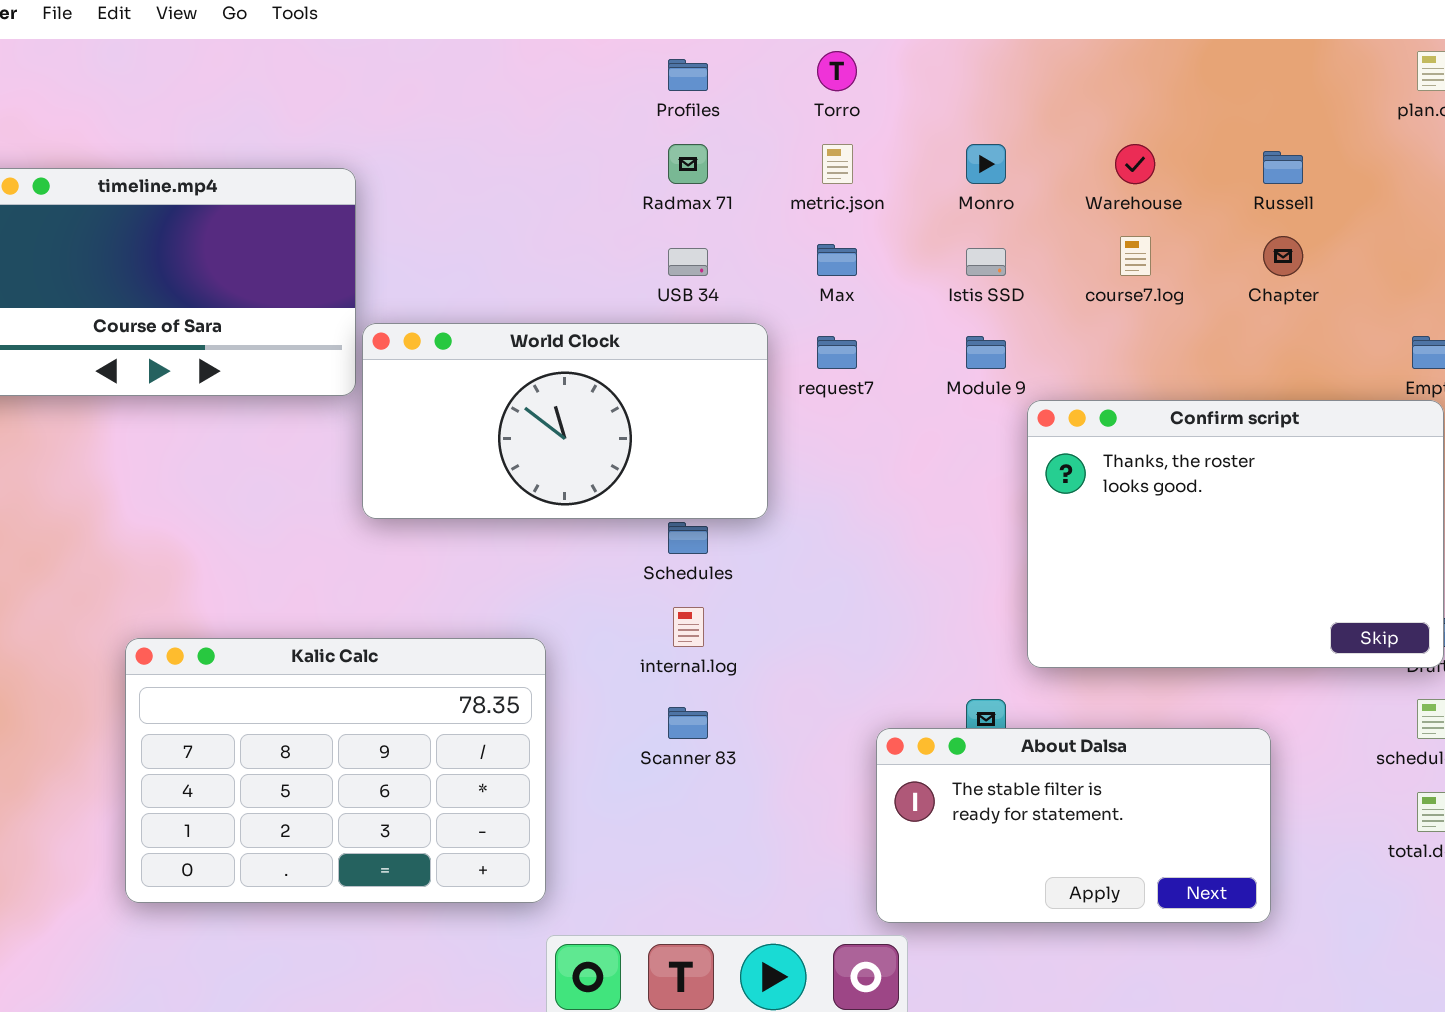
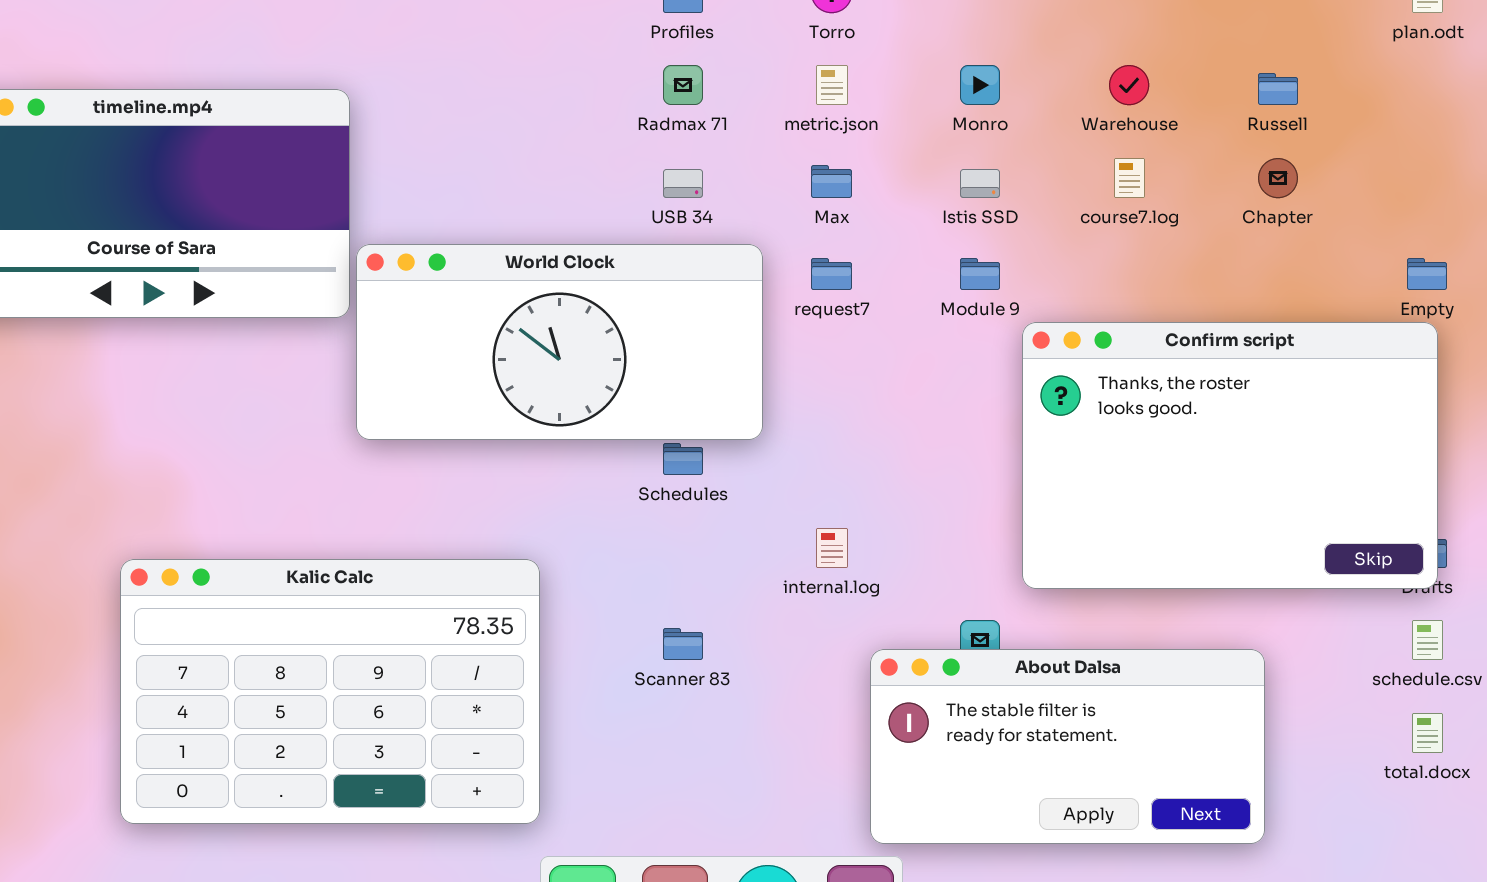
internal.log: [673,607,704,647] -> [816,528,848,568], moved

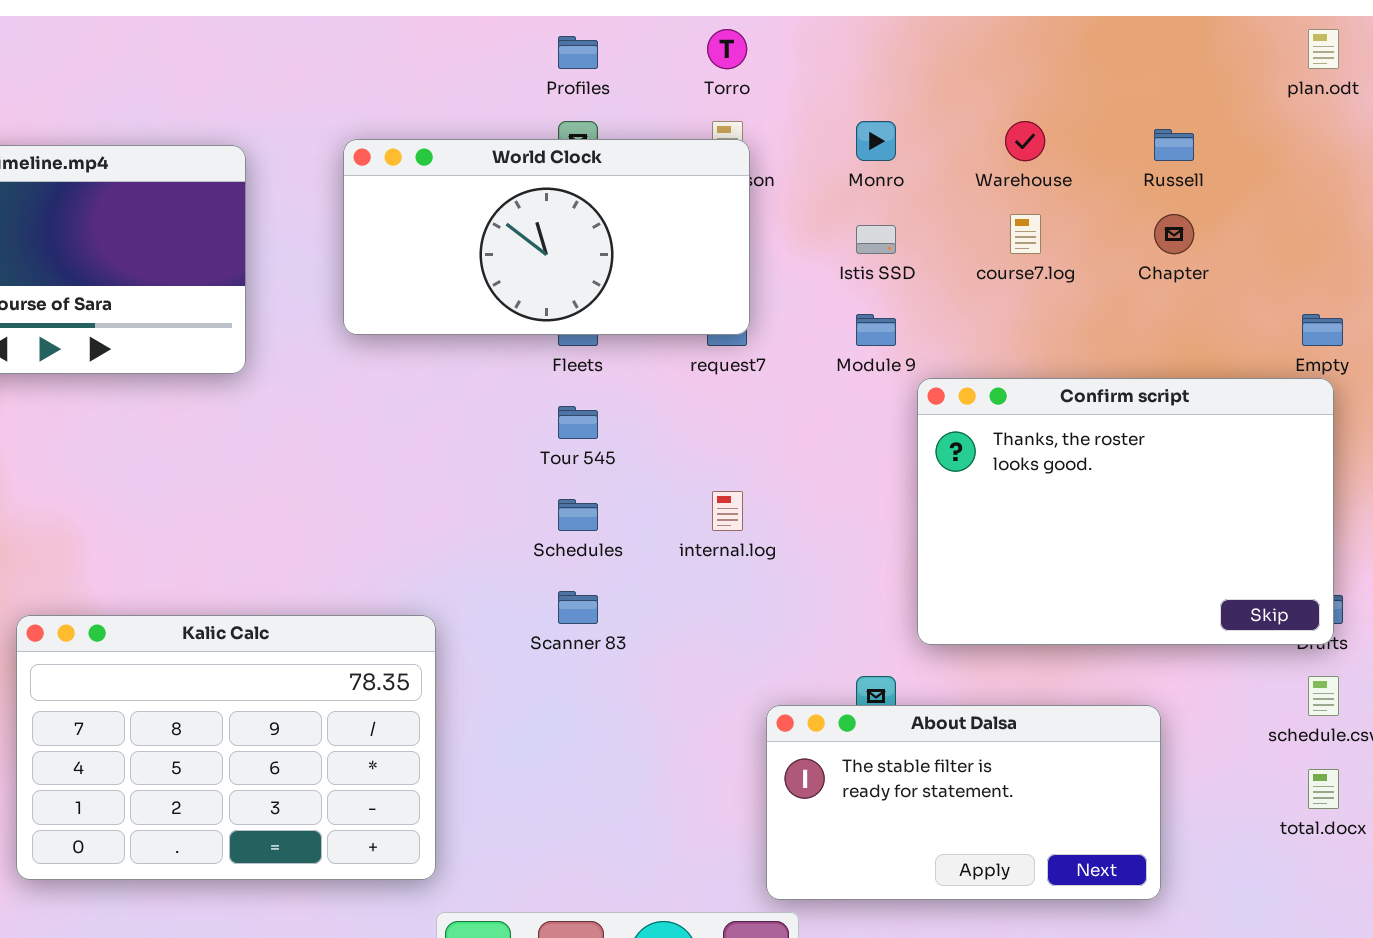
World Clock: [356,244,763,440] -> [343,139,750,335], moved
internal.log: [816,528,848,568] -> [712,491,743,531], moved
Scanner 83: [663,628,703,660] -> [558,591,598,624], moved

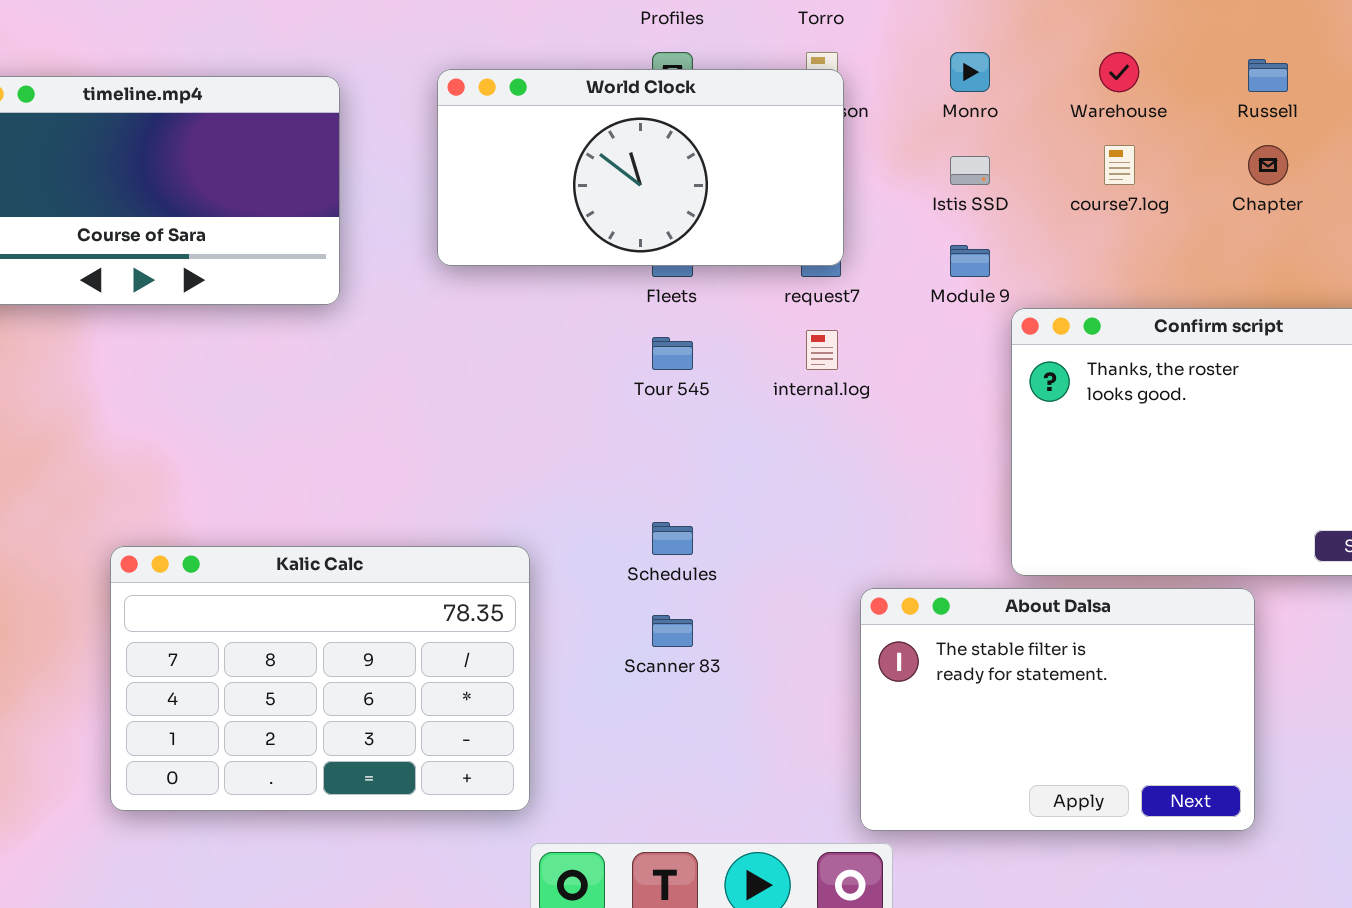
internal.log: [712,491,743,531] -> [806,330,838,370], moved
Schedules: [558,499,598,531] -> [652,522,693,555], moved
Scanner 83: [558,591,598,624] -> [652,615,693,647], moved
About Dalsa: [766,705,1161,900] -> [860,588,1255,831], resized

